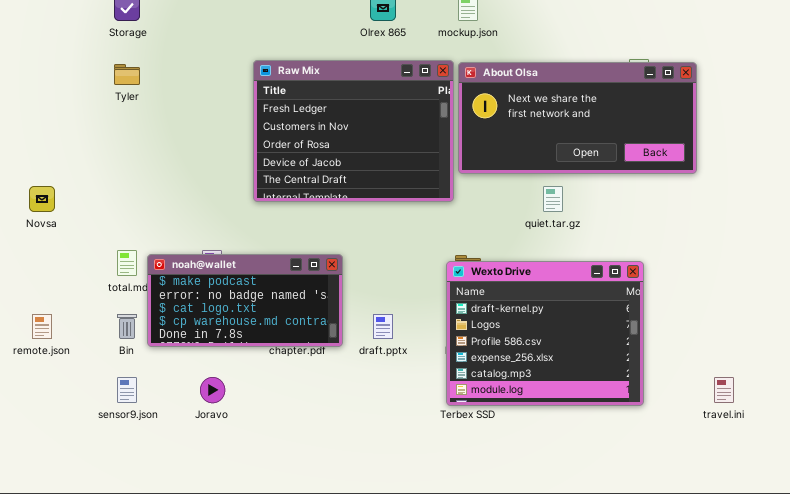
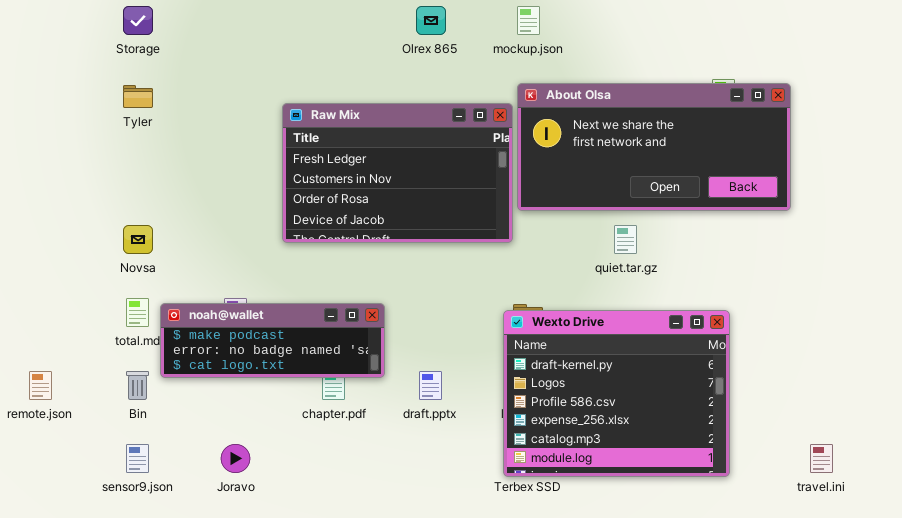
Raw Mix: [253,60,454,202] -> [282,103,513,243], resized
Novsa: [29,186,55,212] -> [123,225,153,254], moved
noah@wallet: [147,254,343,347] -> [160,303,385,378], resized

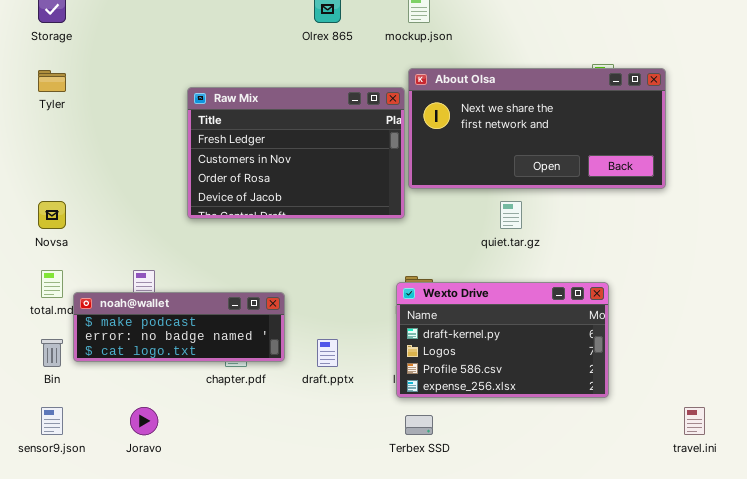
noah@wallet: [160,303,385,378] -> [73,292,285,362], moved
Wexto Drive: [503,310,730,477] -> [396,282,609,398], resized

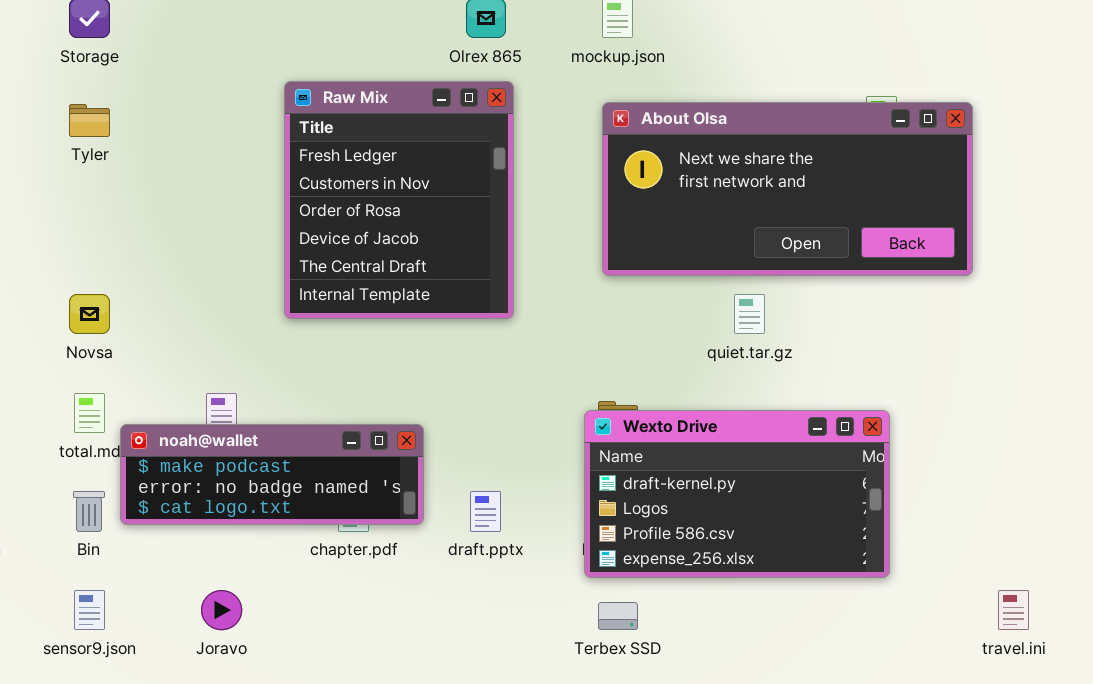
Raw Mix: [187,87,405,219] -> [284,81,514,319], resized

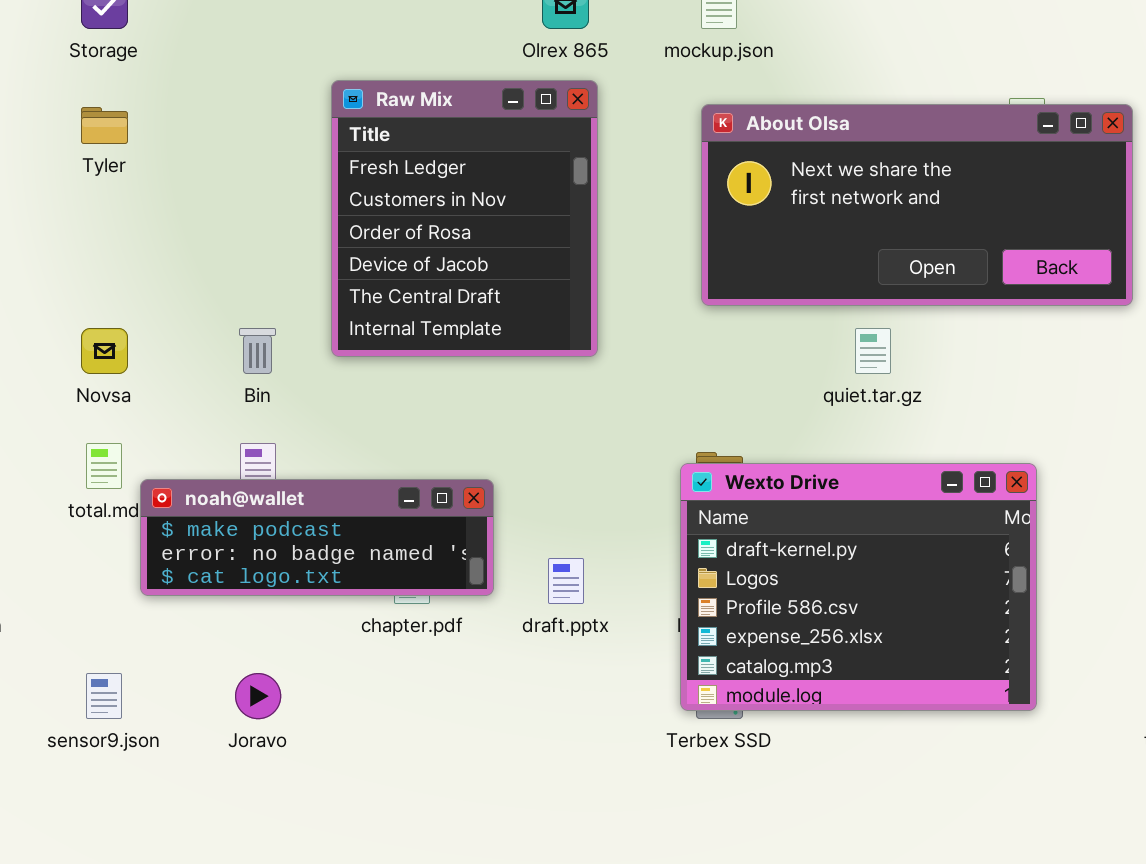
Wexto Drive: [584,410,890,578] -> [680,463,1037,711], resized
Bin: [73,491,105,532] -> [239,328,276,374], moved

